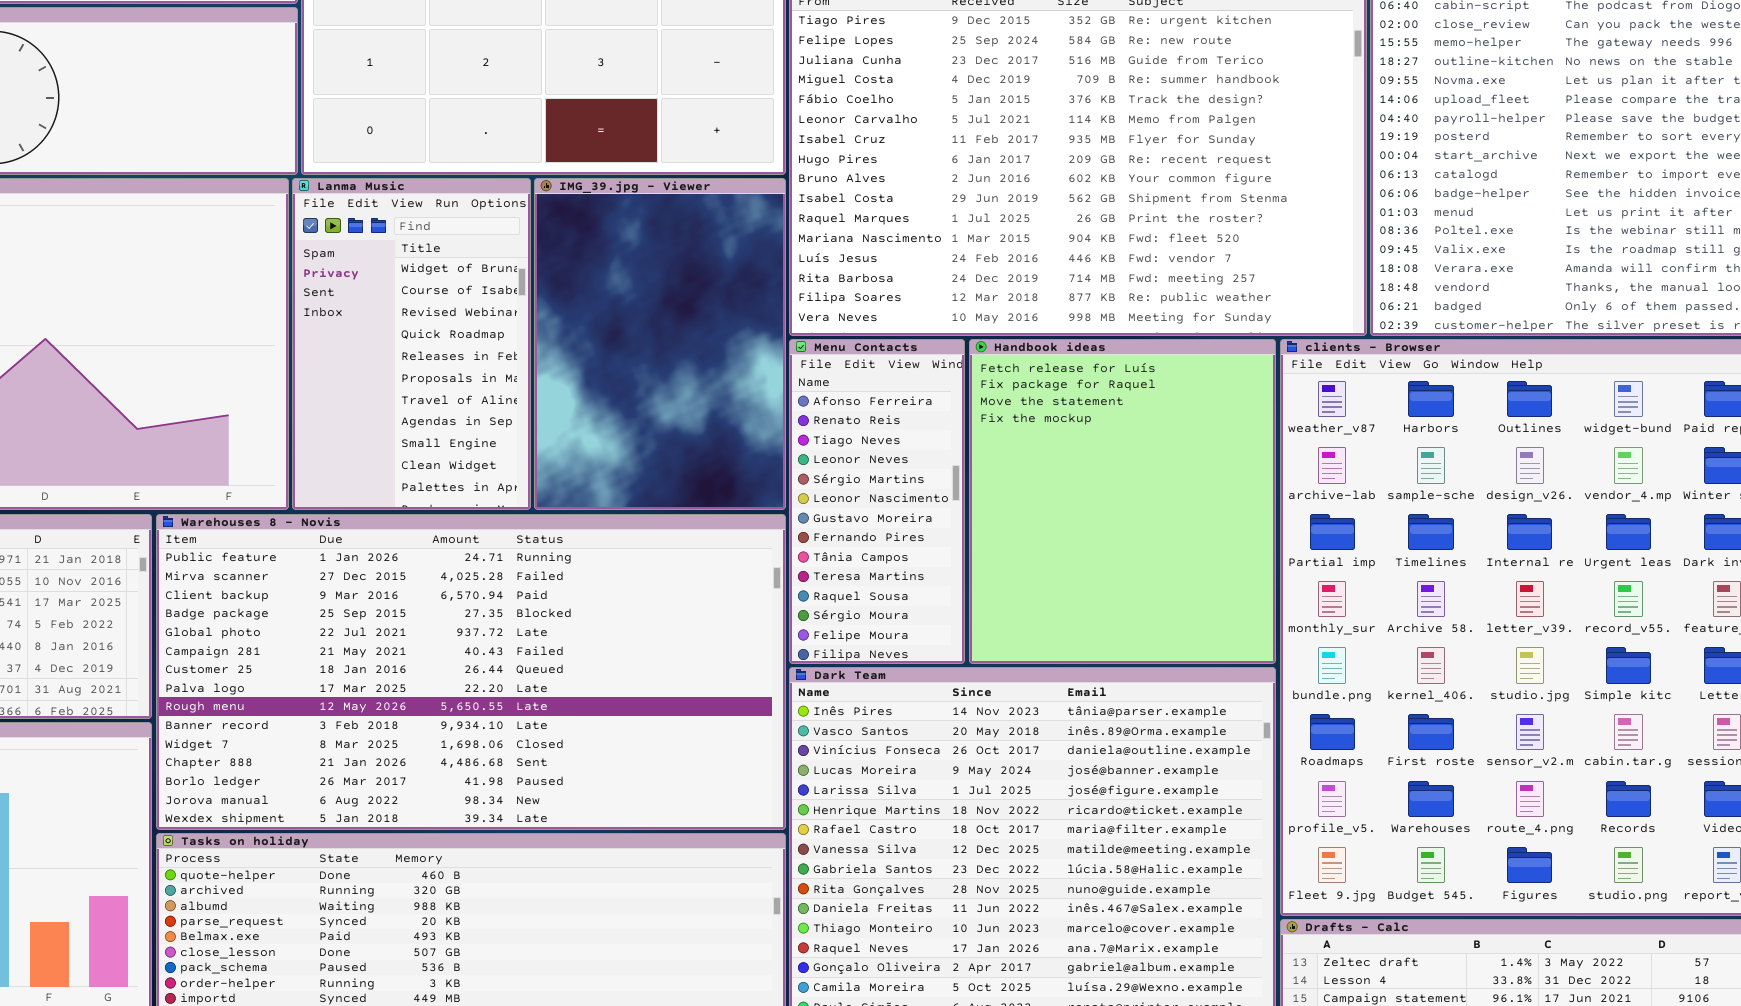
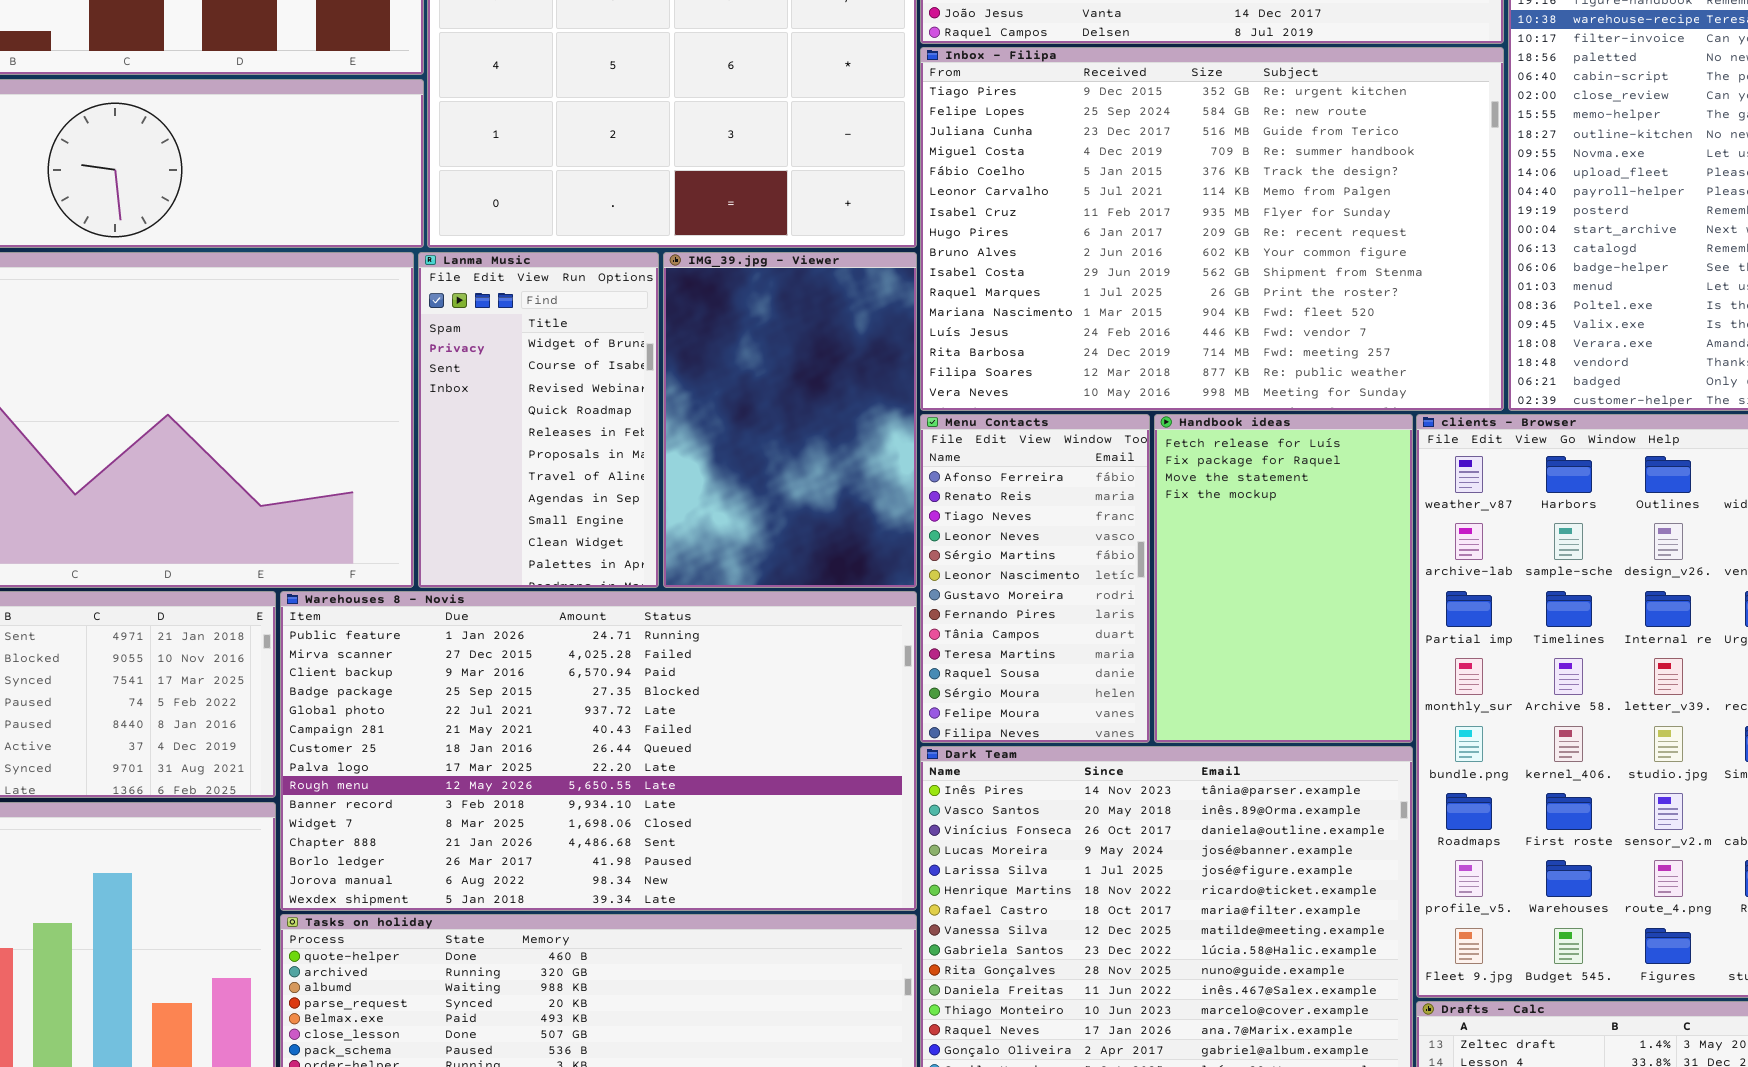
Menu Contacts: [789,339,965,664] -> [920,414,1150,743], resized
Handbook ideas: [969,339,1276,664] -> [1154,414,1413,743], resized

